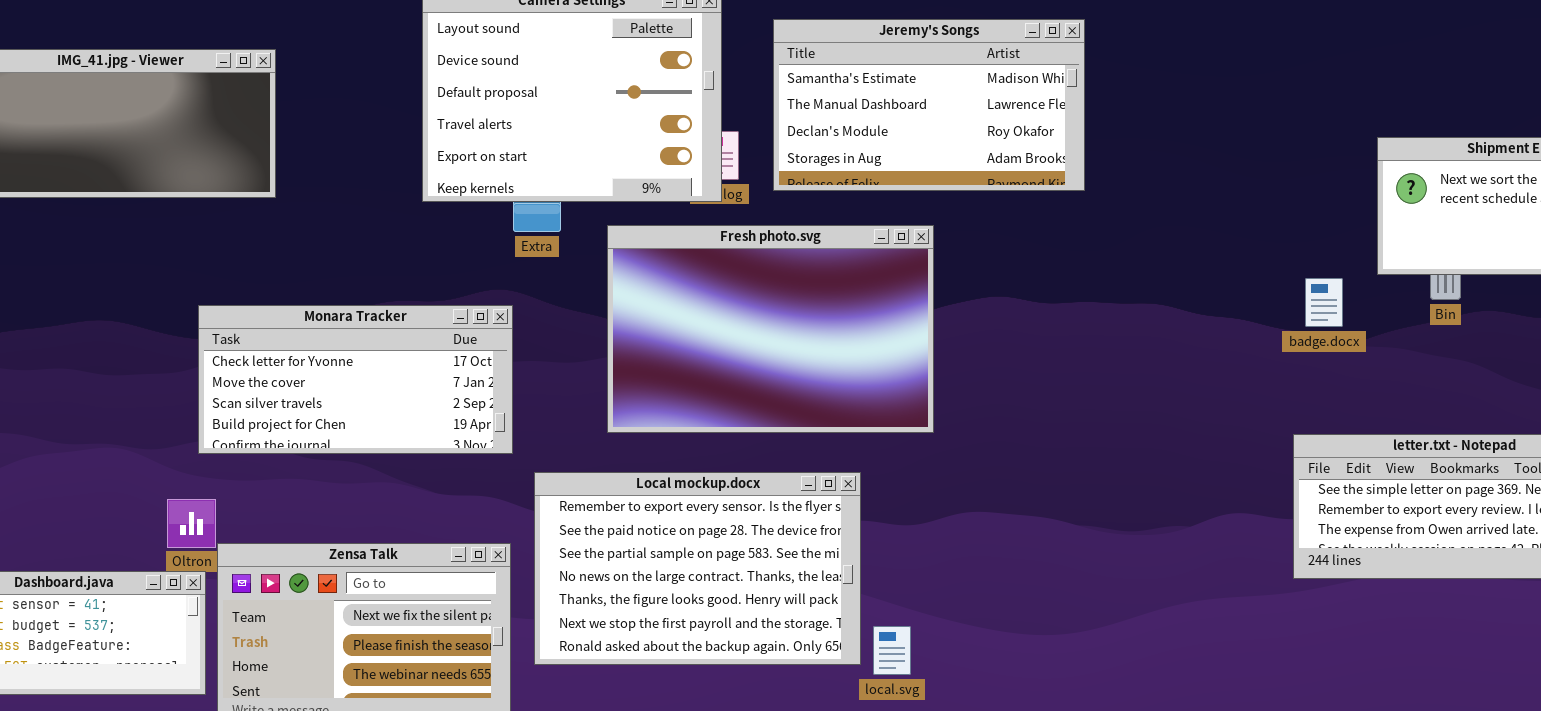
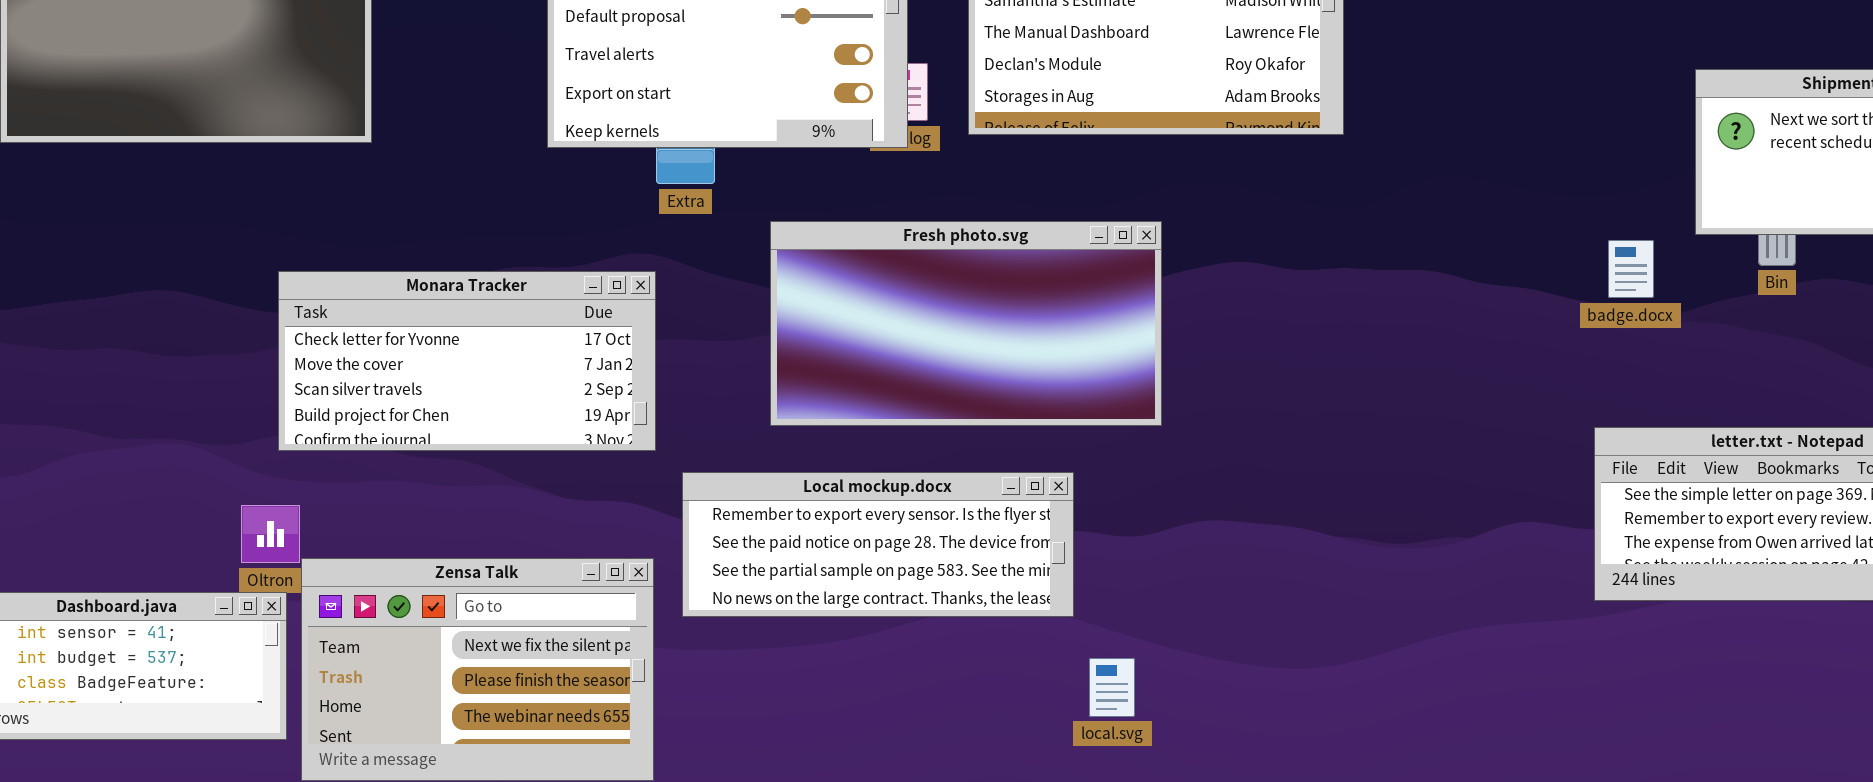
Fresh photo.svg: [607,225,934,433] -> [770,221,1162,426], resized
Local mockup.docx: [534,472,861,665] -> [682,472,1074,617], resized

